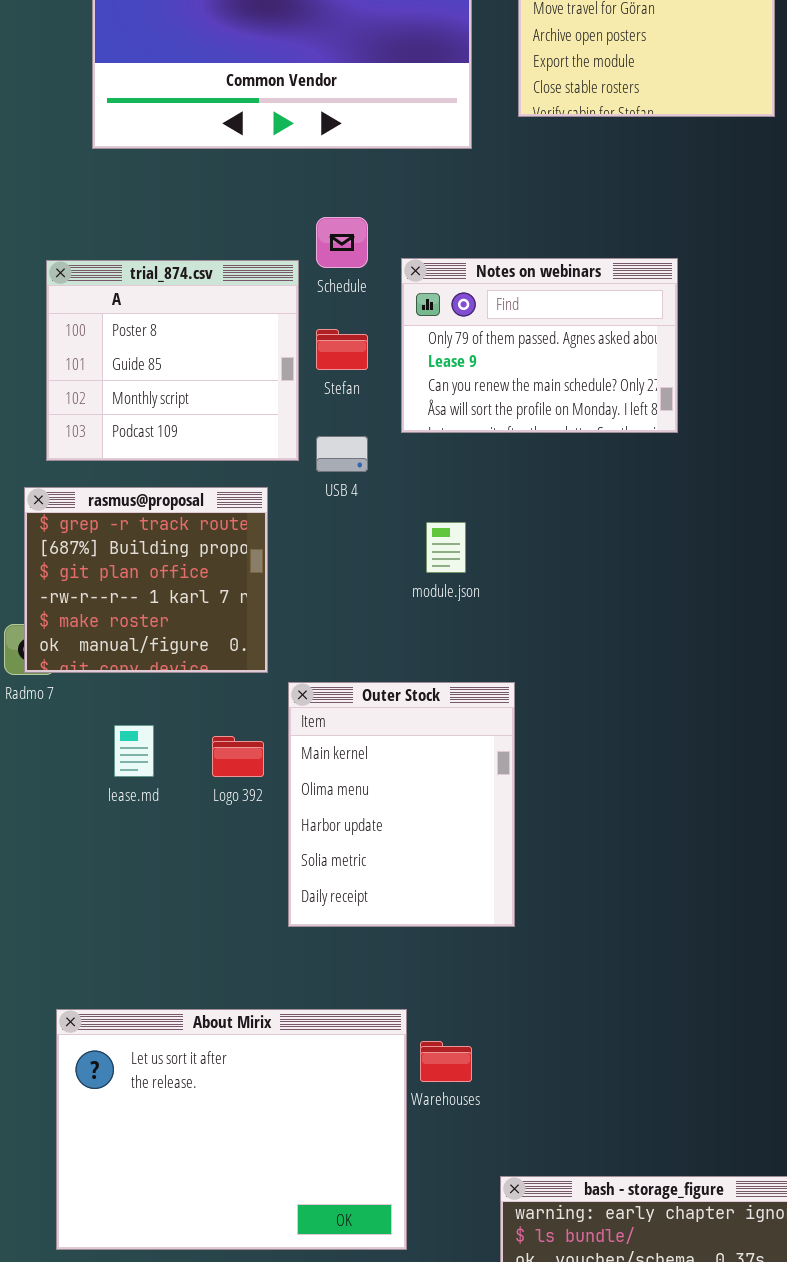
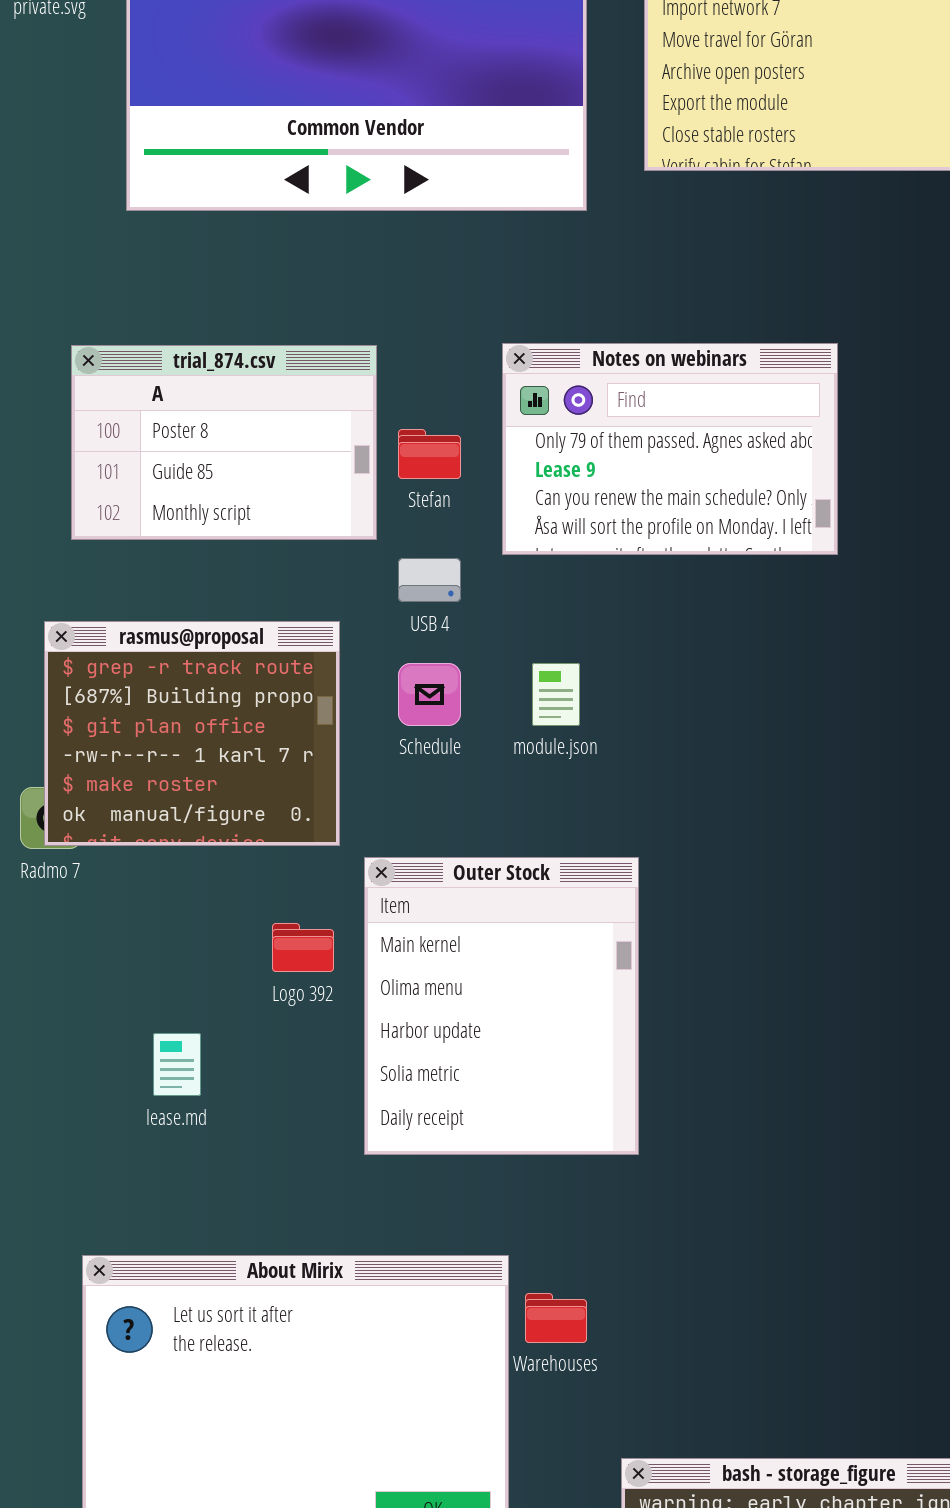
Schedule: [316,217,368,268] -> [398,663,461,726], moved
trial_874.csv: [46,260,299,461] -> [71,345,377,540], resized
lease.md: [114,725,154,777] -> [153,1033,201,1096], moved

